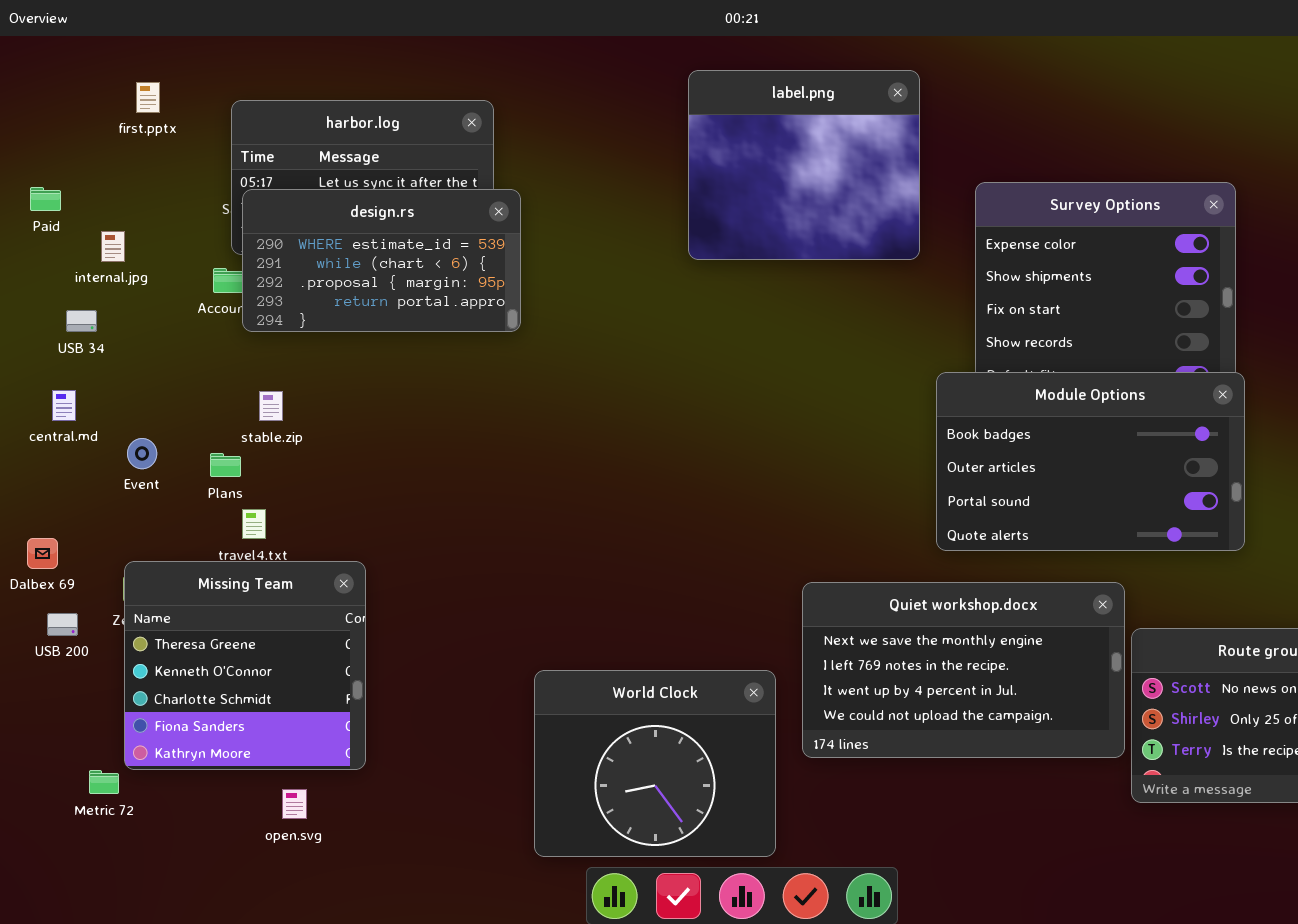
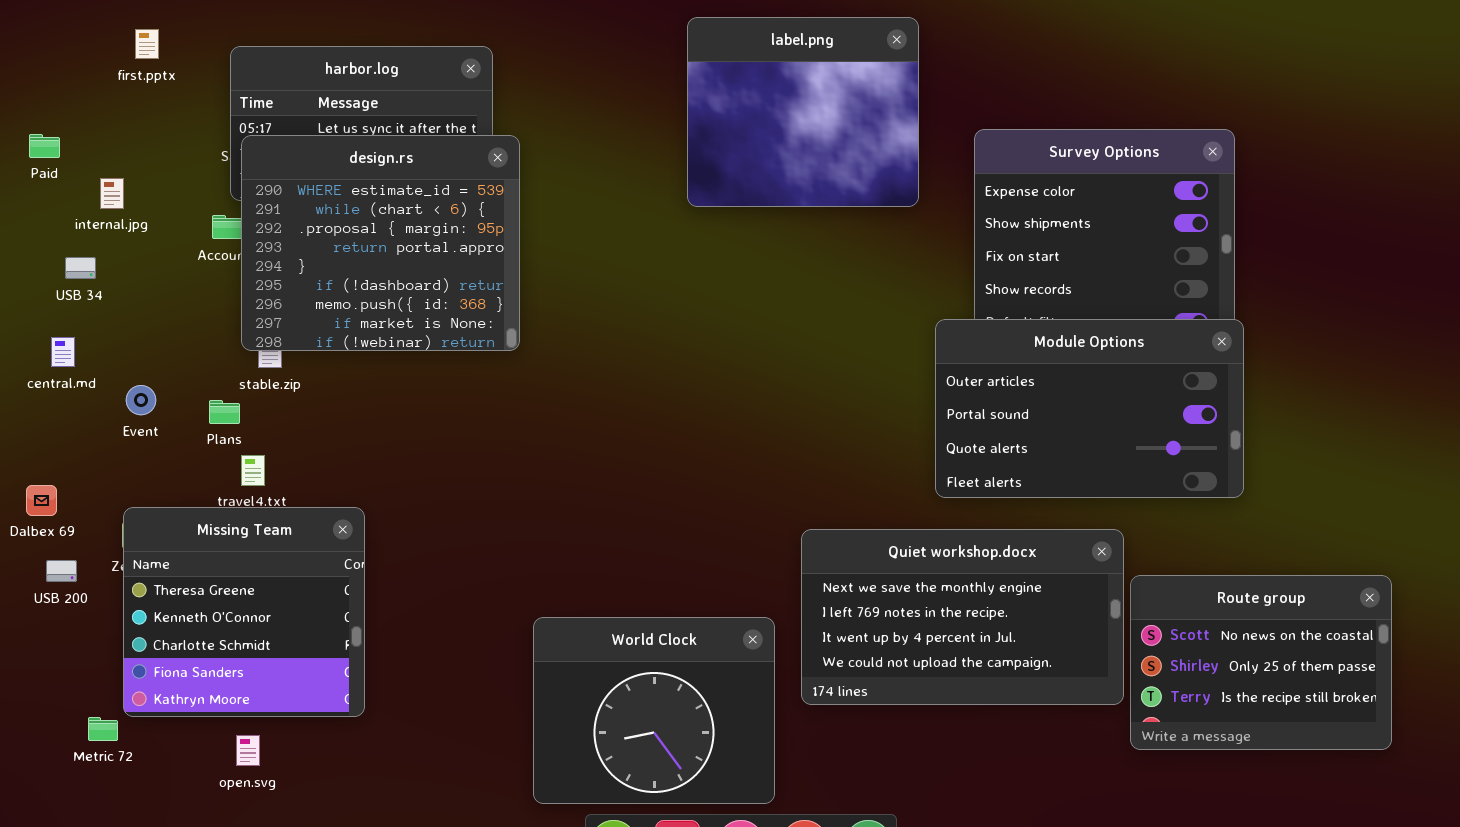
design.rs: [242,189,521,332] -> [241,135,520,351], resized
Module Options: [936,372,1245,551] -> [935,319,1244,498], scrolled down 1 row
open.svg: [282,789,307,819] -> [236,735,260,766], moved

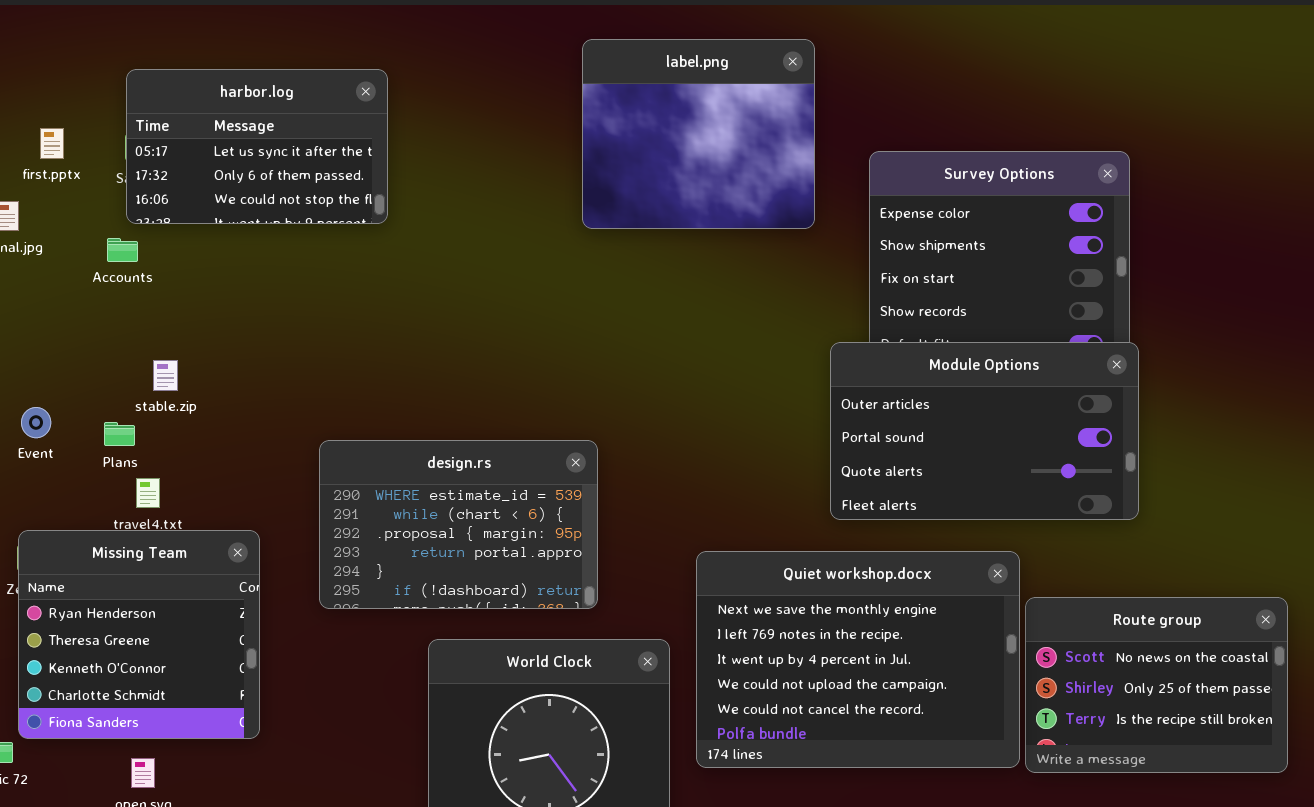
first.pptx: [135,29,159,59] -> [40,128,64,159], moved
design.rs: [241,135,520,351] -> [319,440,598,609], moved, resized
Missing Team: [123,507,365,717] -> [18,530,260,739], scrolled up 1 row
Quiet workshop.docx: [801,529,1124,705] -> [696,551,1020,768], resized

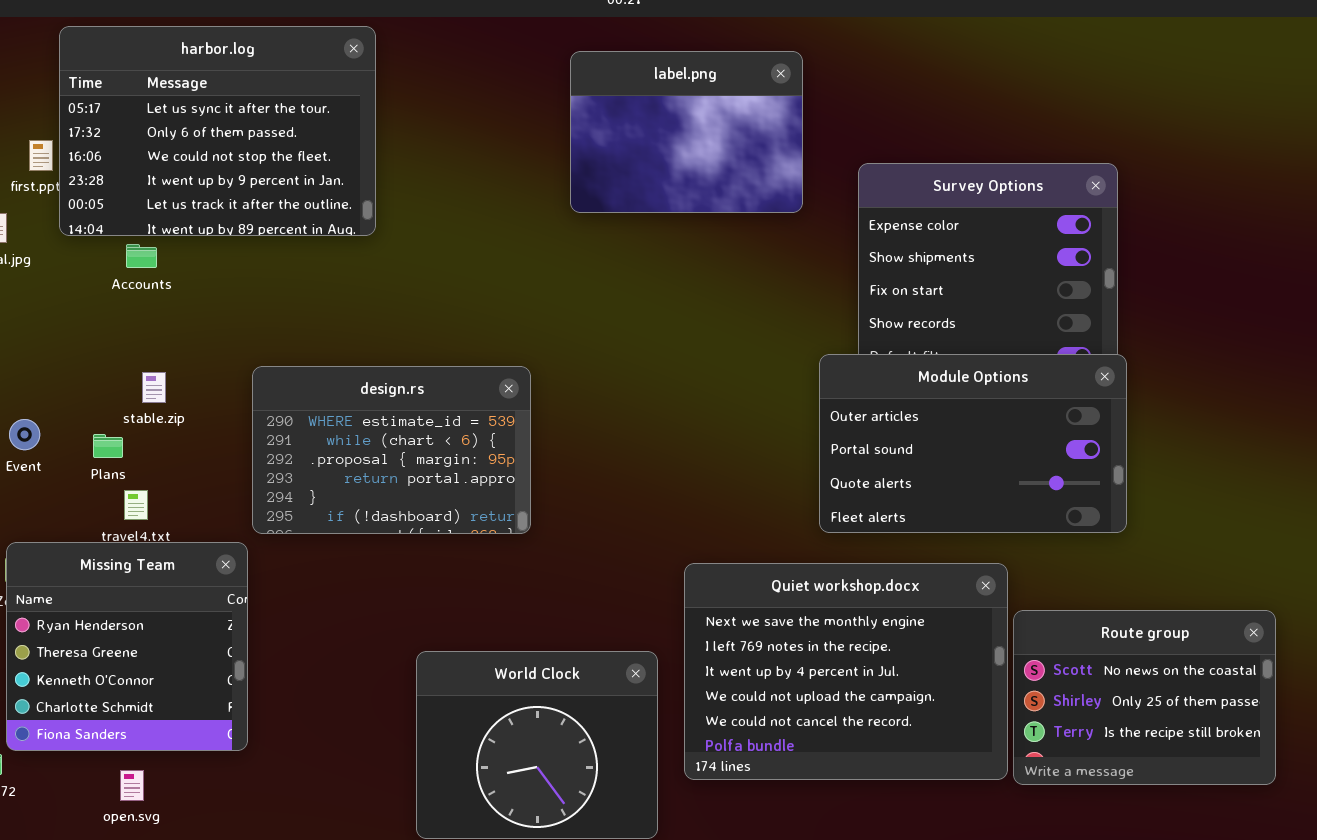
label.png: [582,39,815,229] -> [570,51,803,213], resized
harbor.log: [126,69,388,224] -> [59,26,376,236], resized
Accounts: [107,238,138,262] -> [126,244,157,268], moved
design.rs: [319,440,598,609] -> [252,366,531,534], moved

